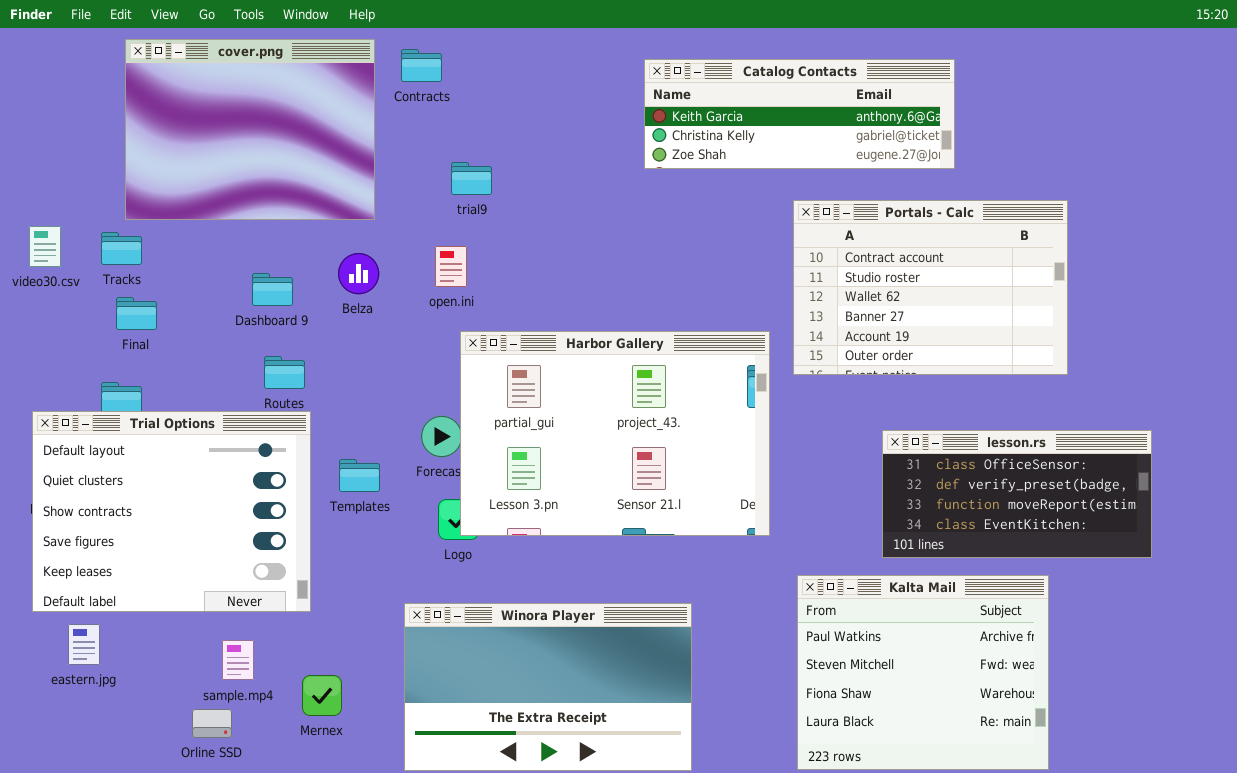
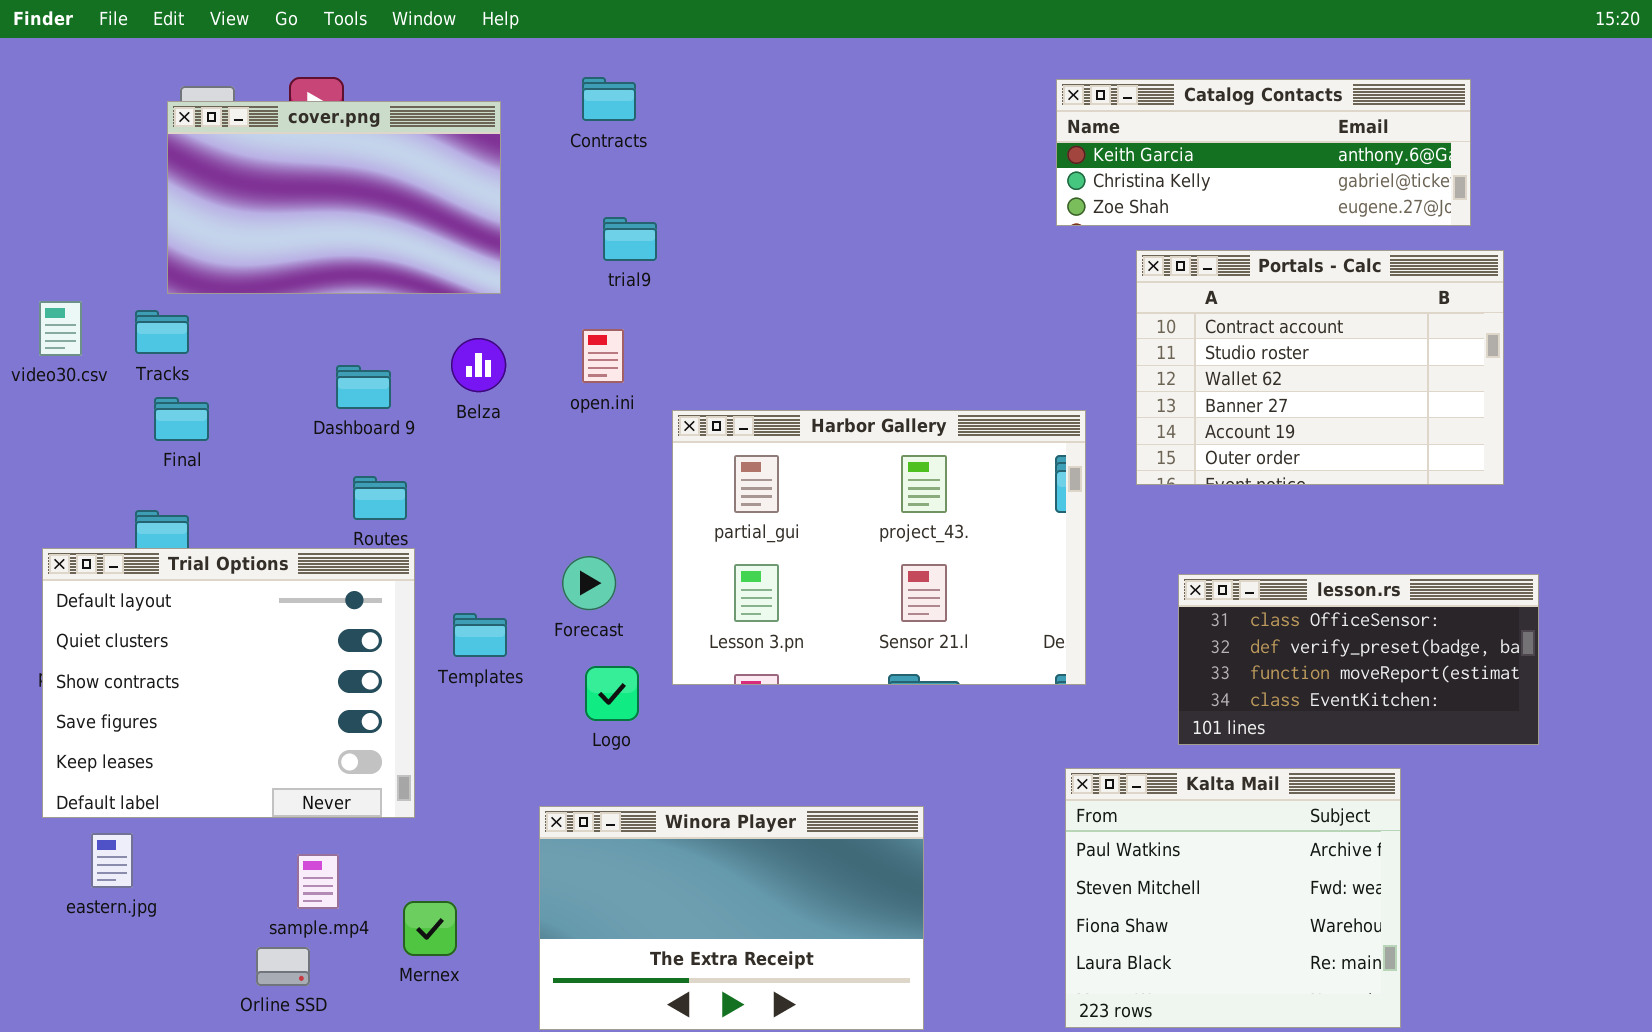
cover.png: [125,39,375,220] -> [167,101,501,294], resized
Contracts: [401,49,442,82] -> [582,77,636,121], moved
Catalog Contacts: [644,59,955,169] -> [1056,79,1471,226], moved
Portals - Calc: [793,200,1068,375] -> [1136,250,1504,485], moved
Harbor Gallery: [460,331,770,536] -> [672,410,1086,685], moved

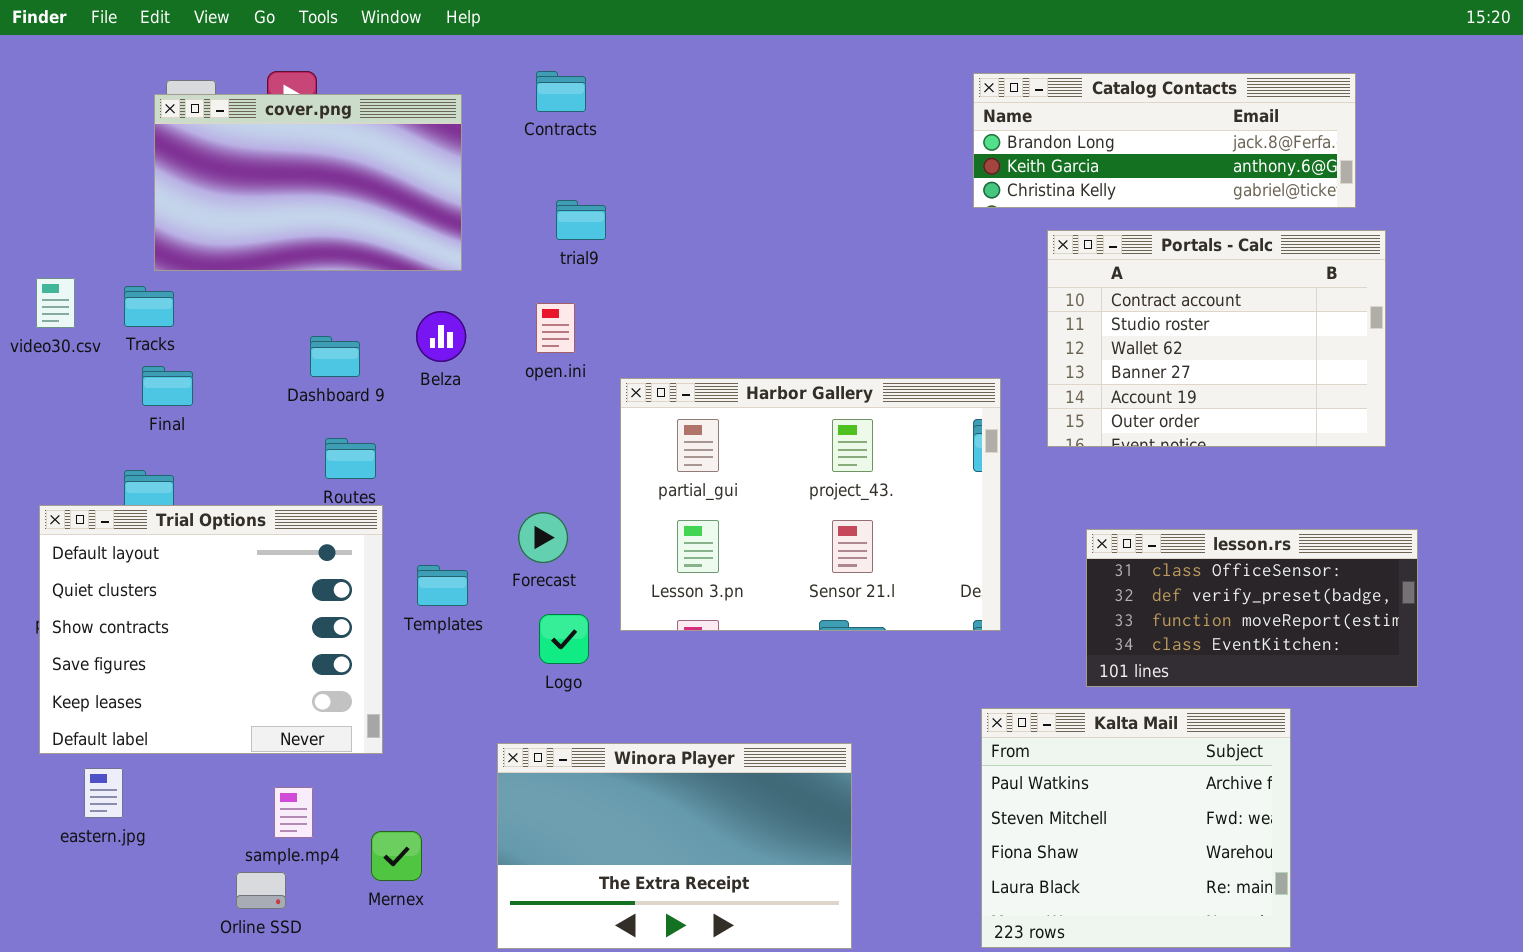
Catalog Contacts: [1056,79,1471,226] -> [973,73,1356,208], scrolled up 1 row

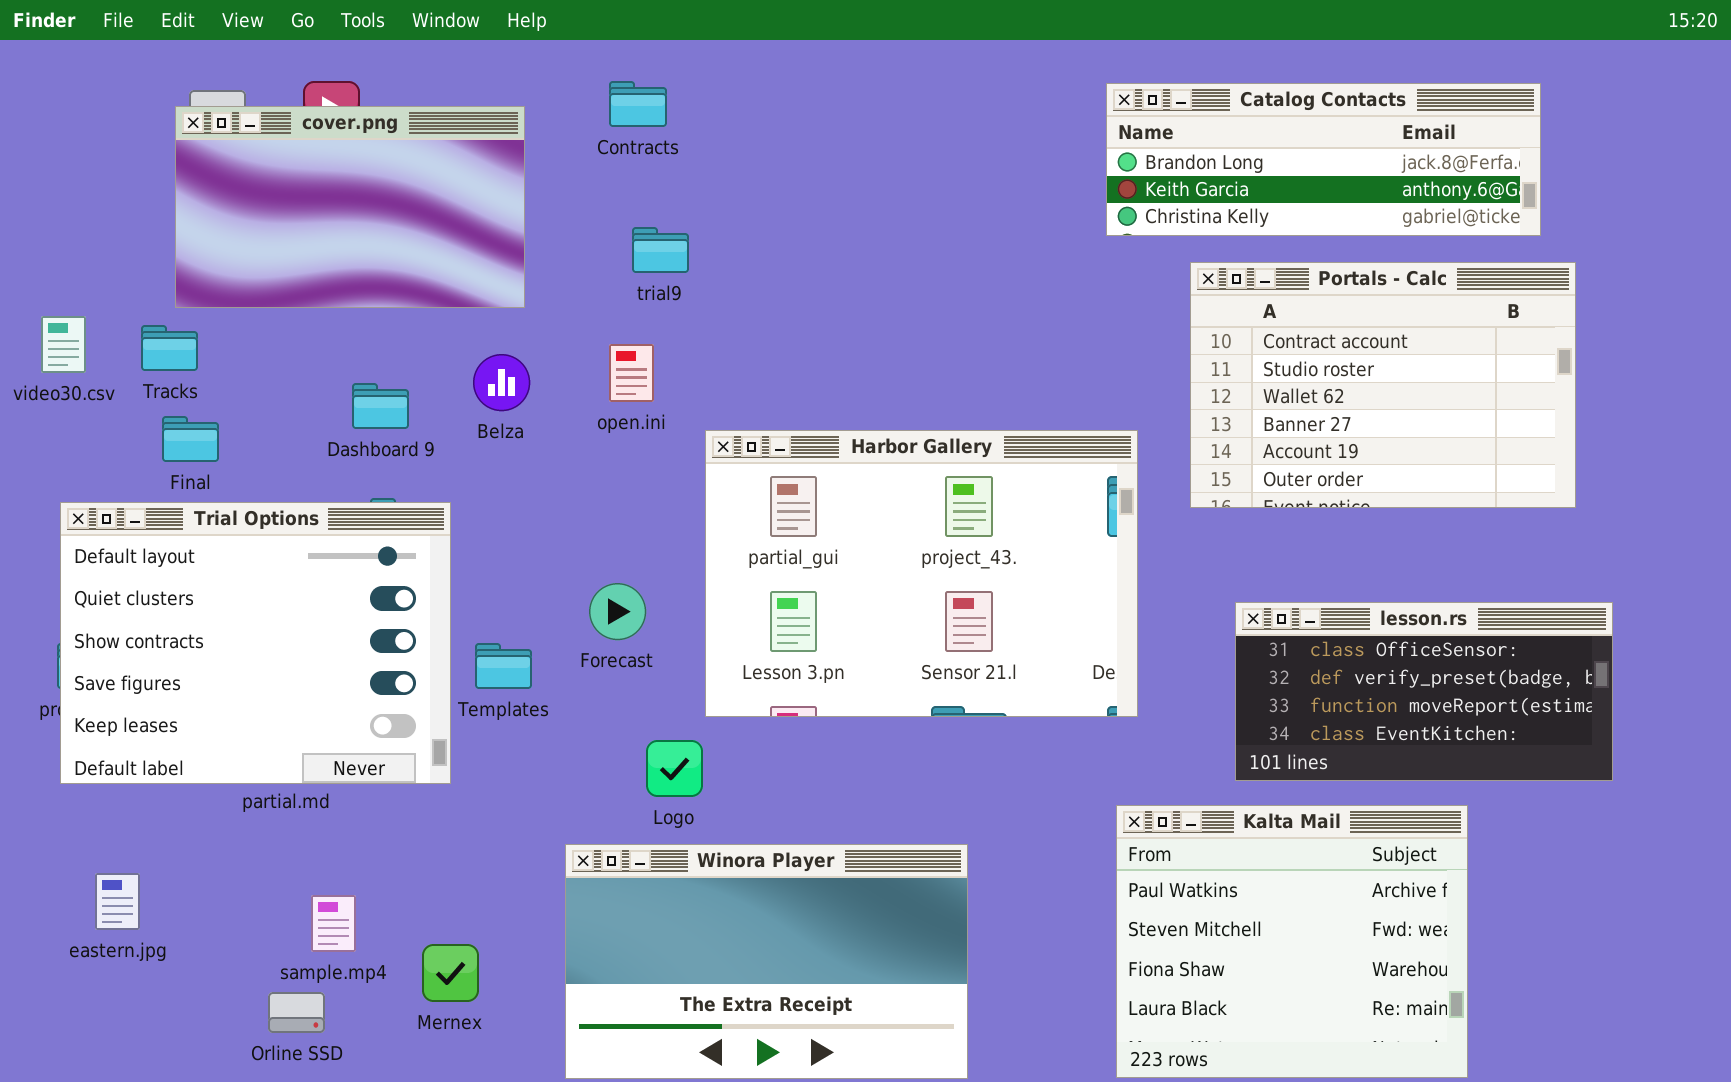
Trial Options: [39,505,383,754] -> [60,502,451,784], moved
Logo: [539,614,589,664] -> [646,740,703,797], moved

